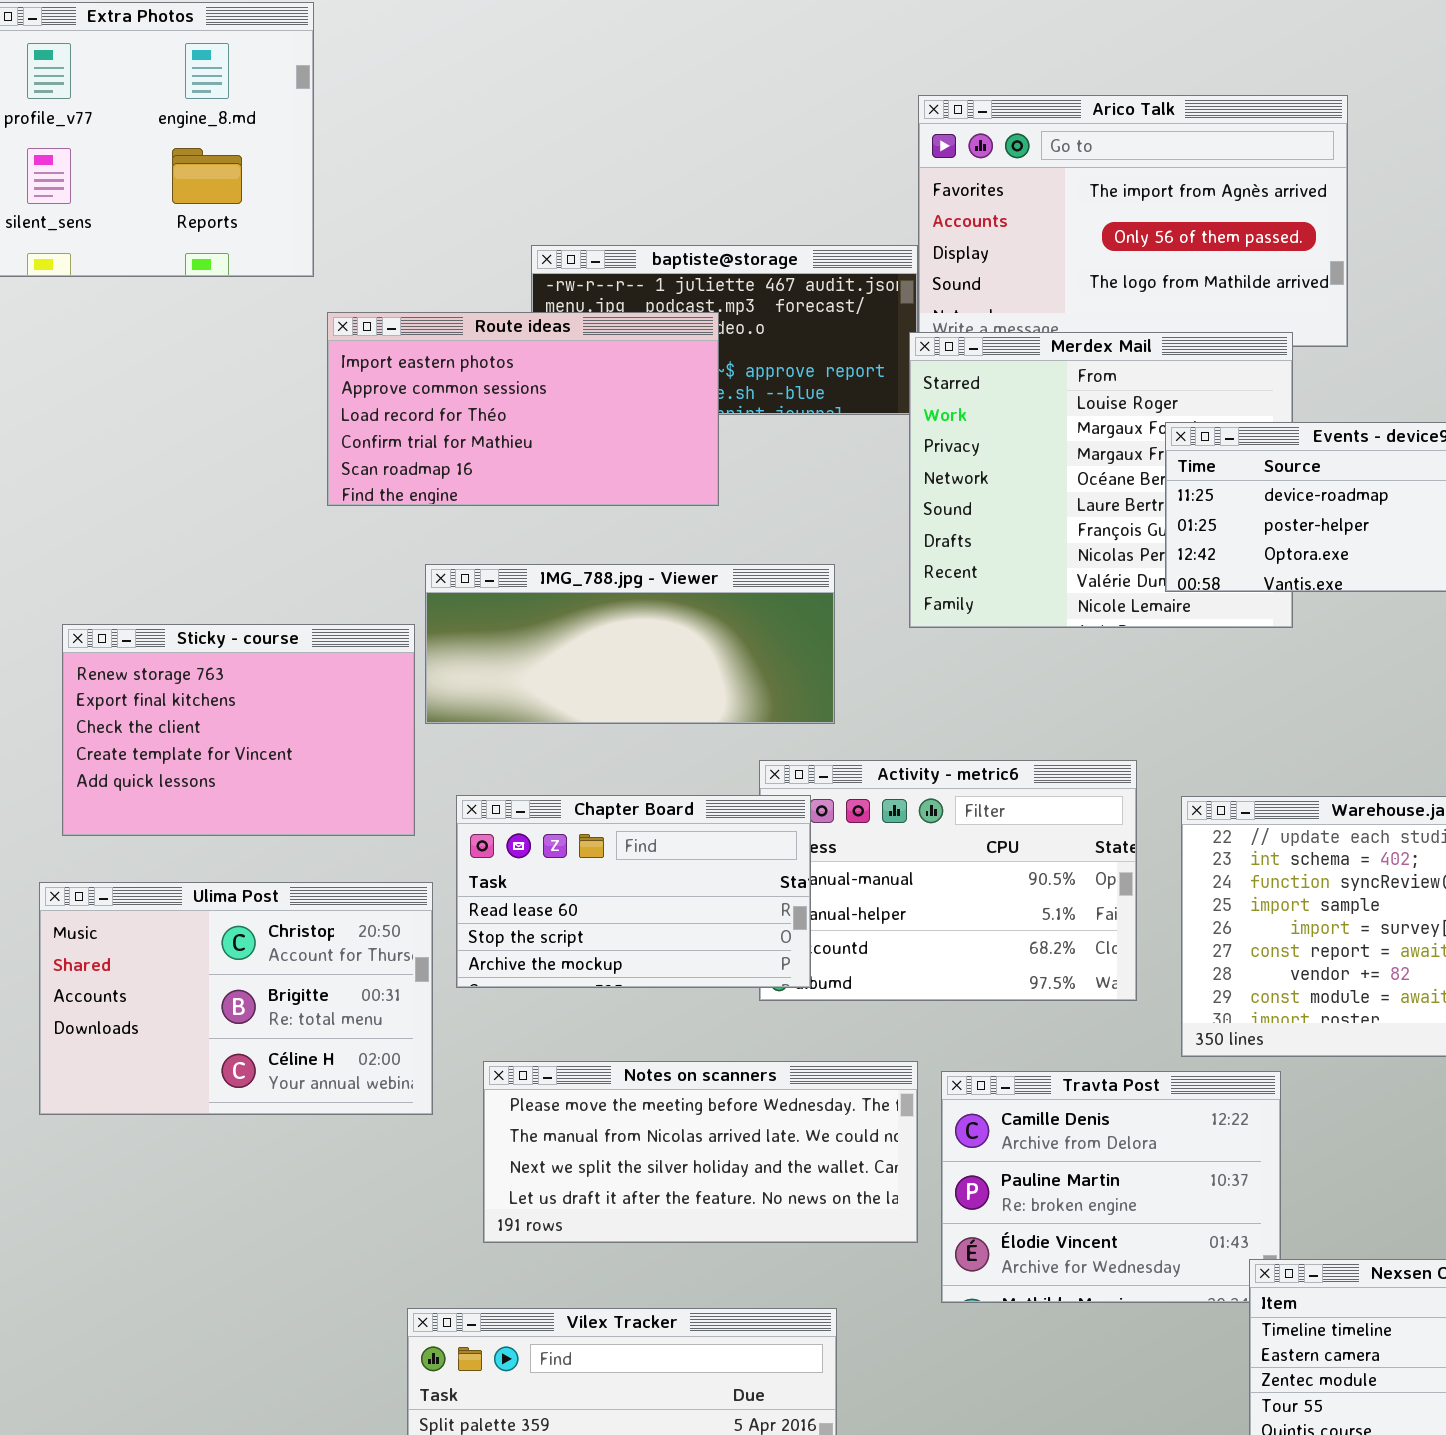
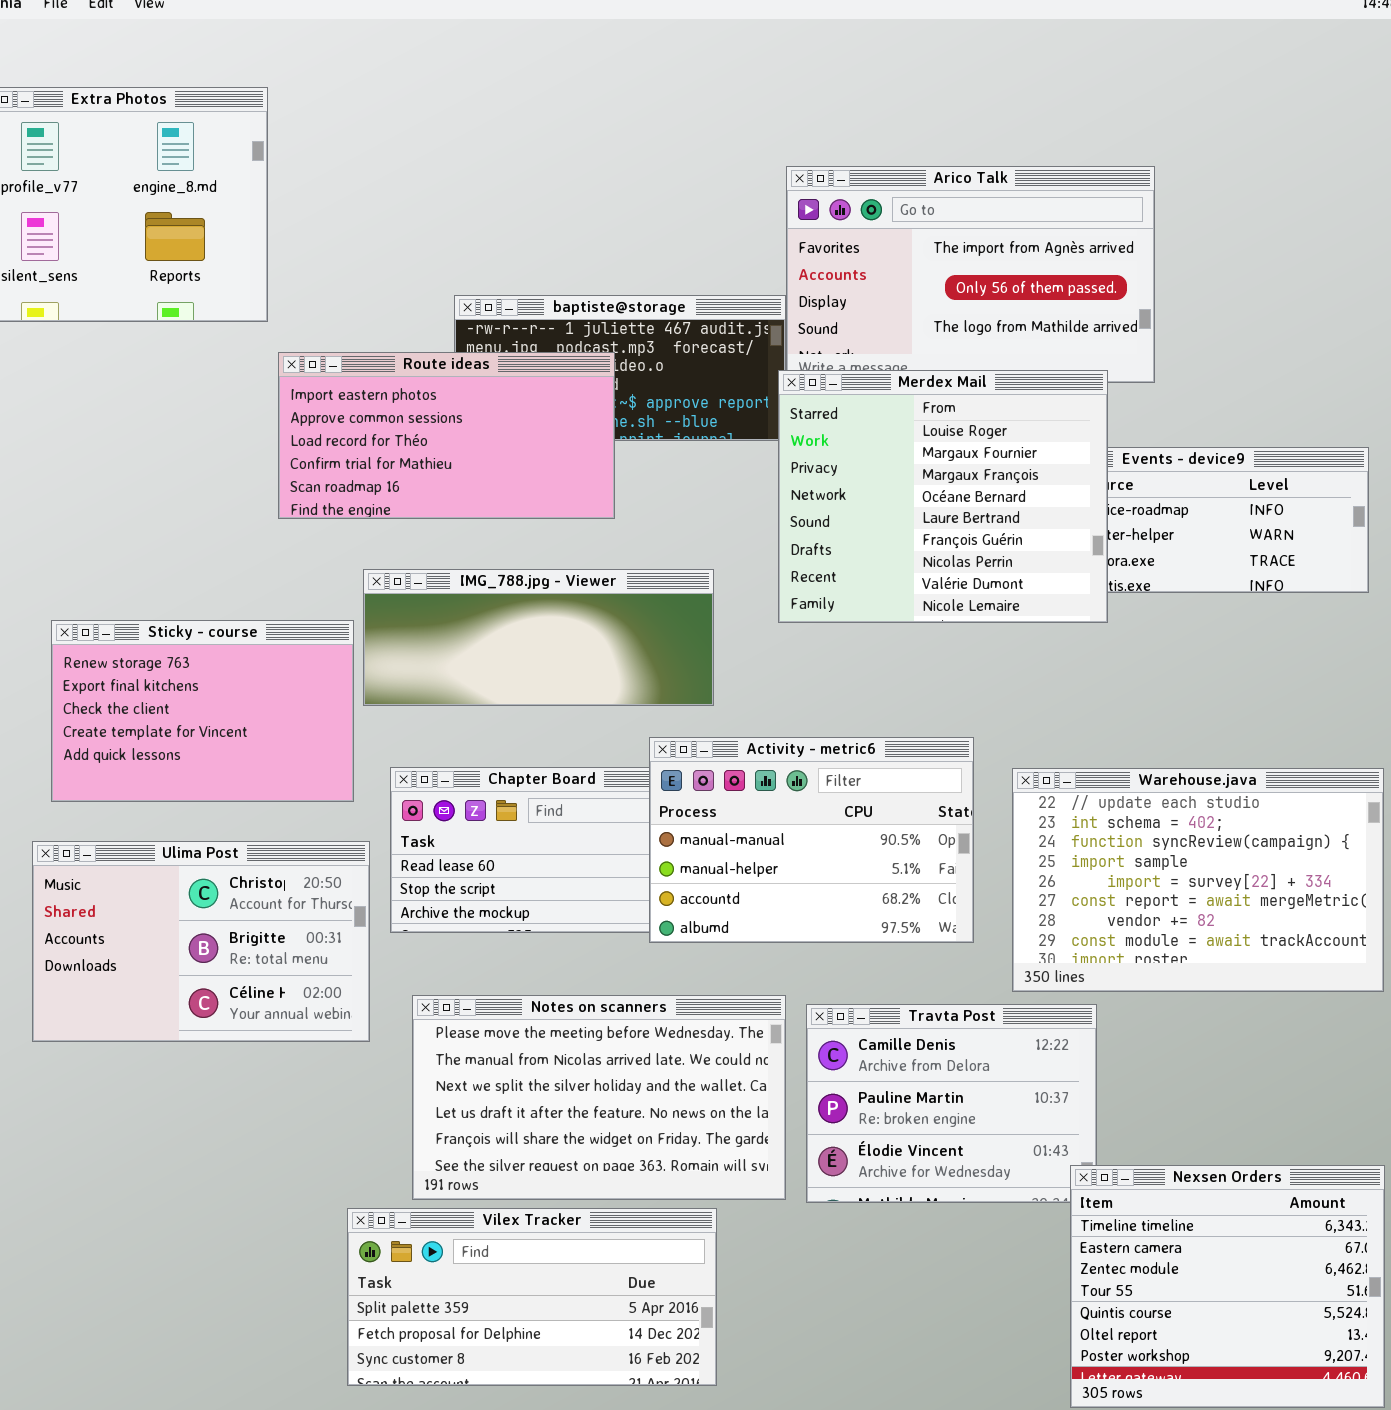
Merdex Mail: [909,332,1293,628] -> [778,370,1108,623], raised
Activity - metric6: [759,760,1137,1001] -> [649,737,974,943], raised
Notes on scanners: [483,1061,918,1243] -> [412,995,786,1200], resized

